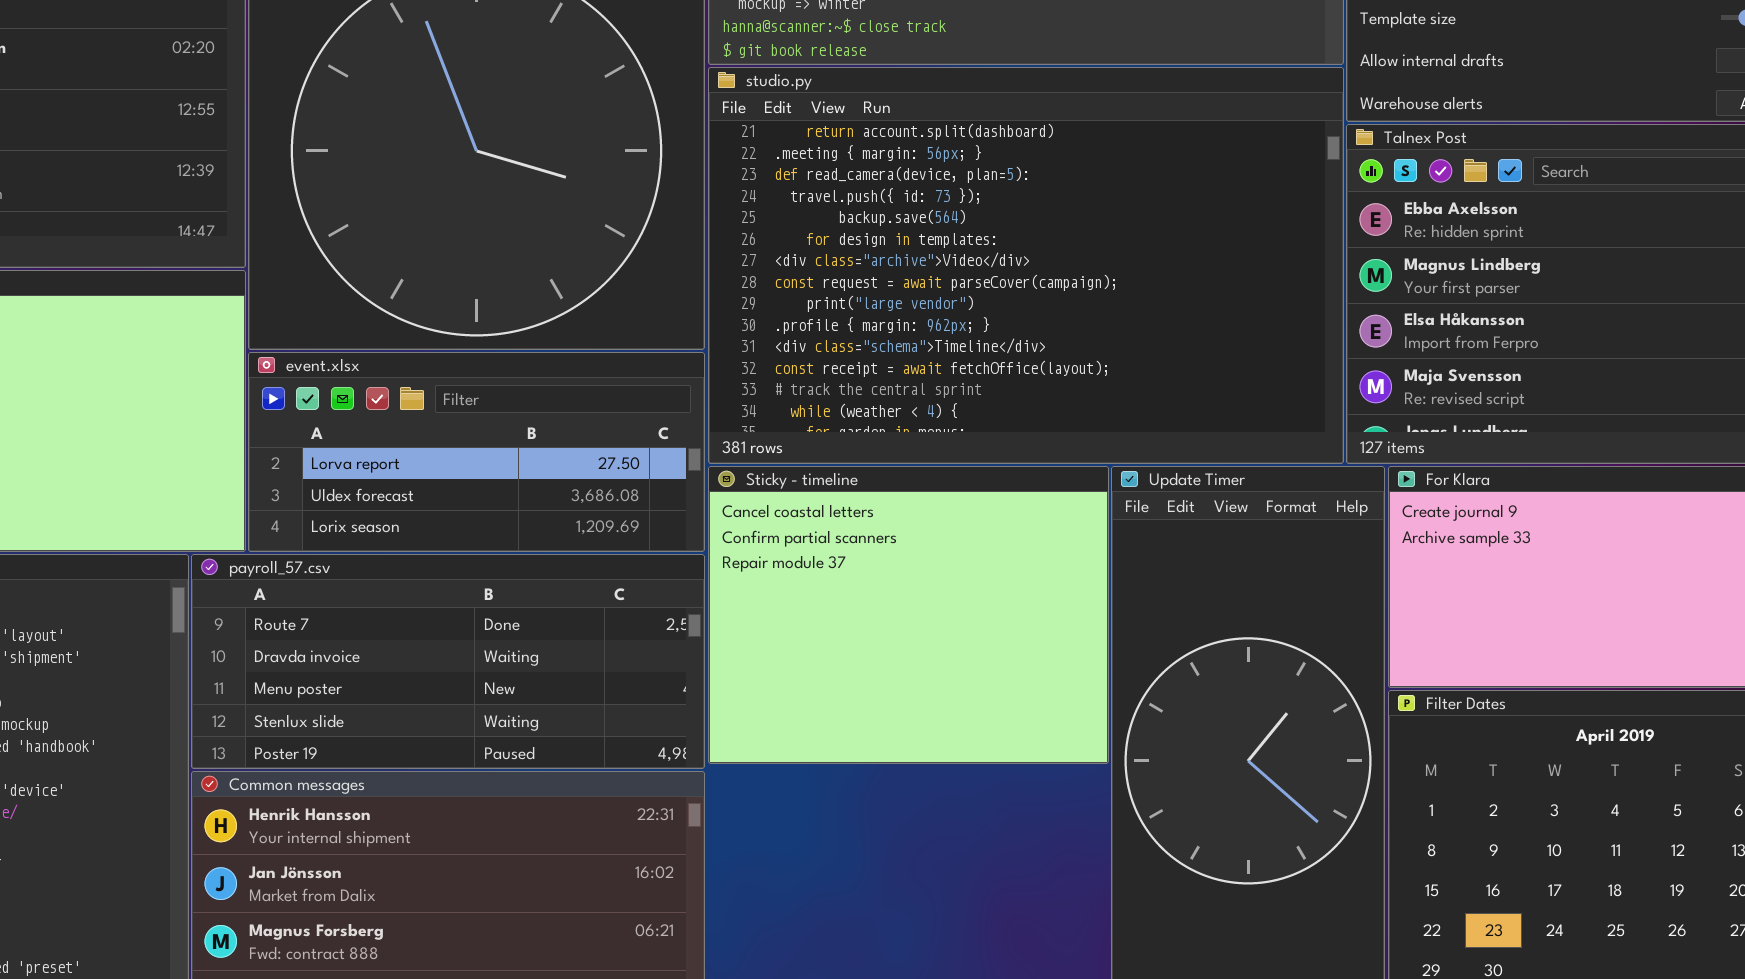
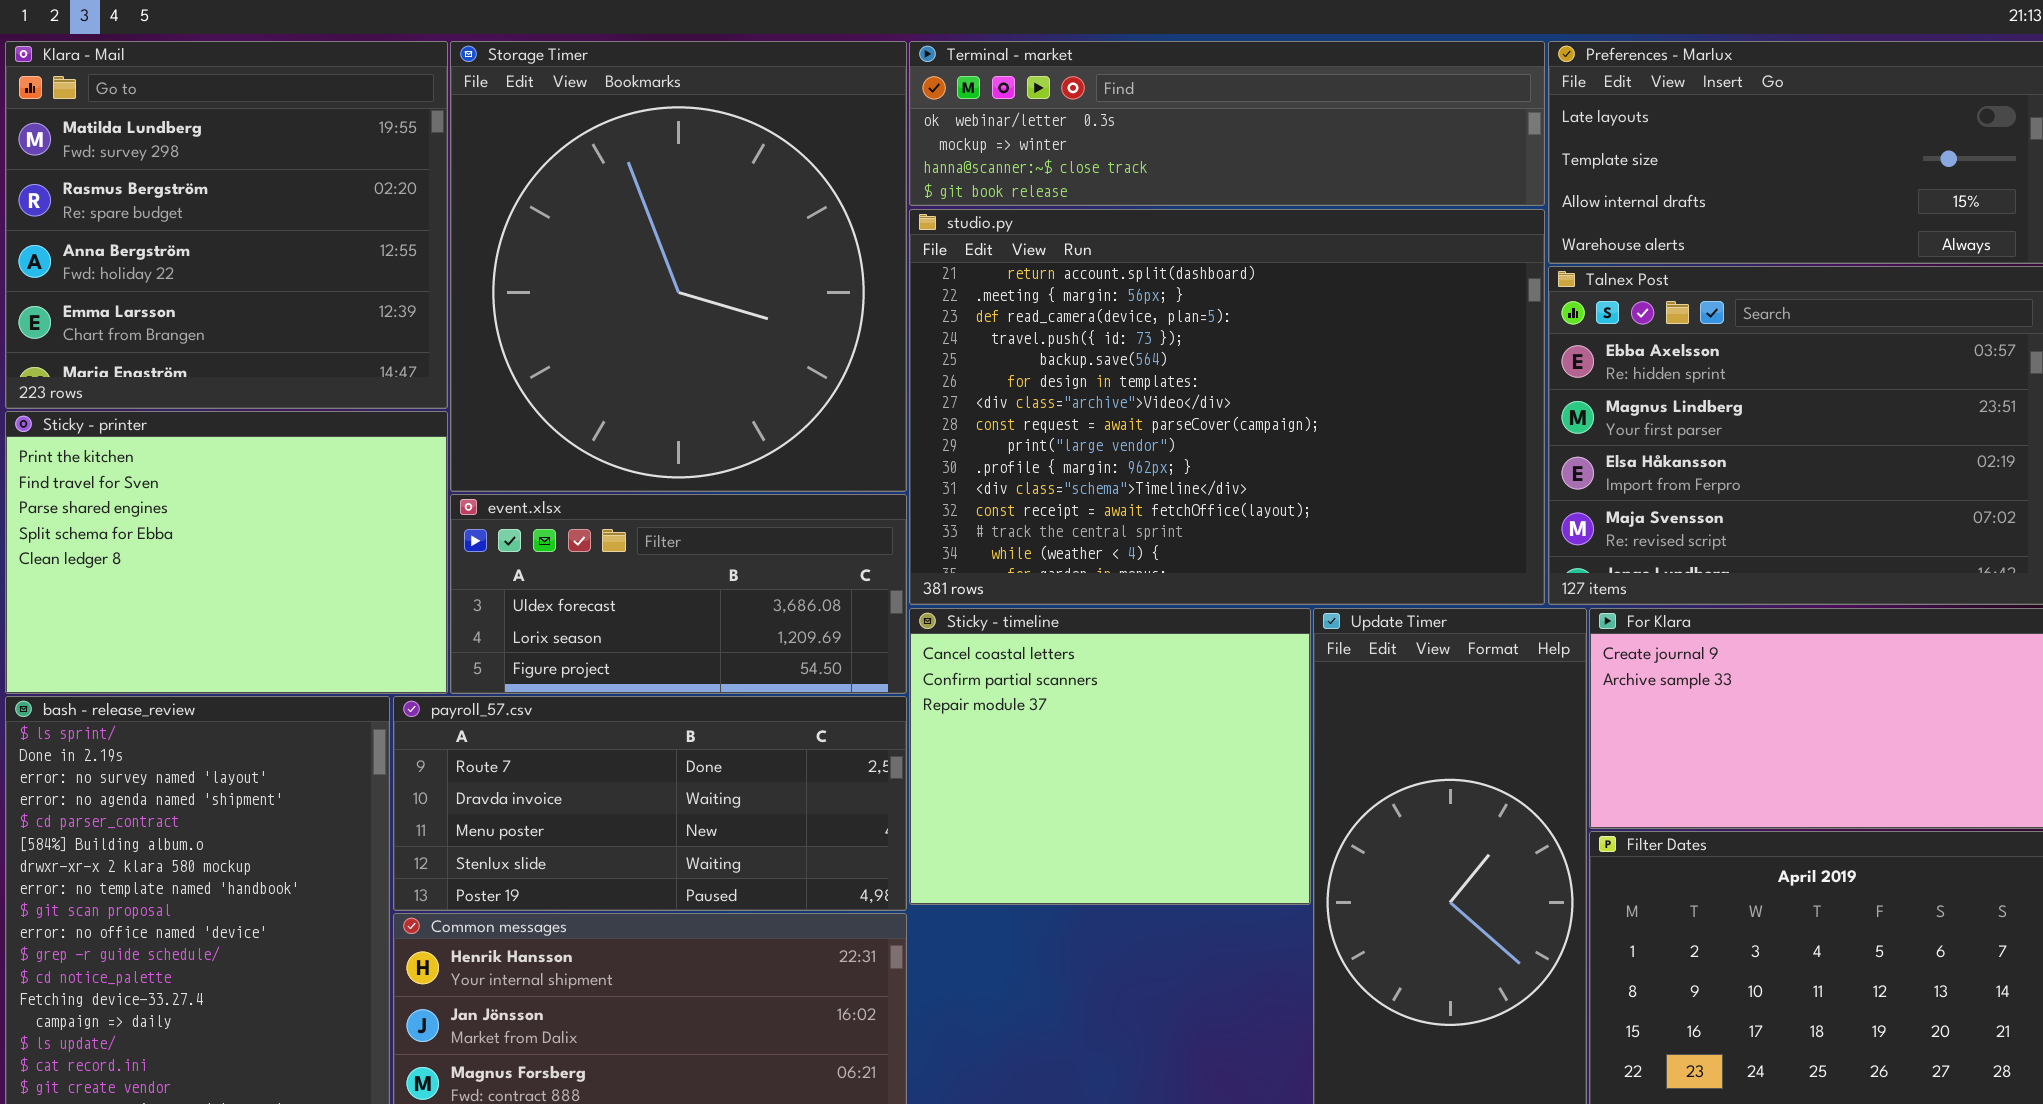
event.xlsx: [248,352,705,552] -> [450,494,907,694], scrolled down 1 row

